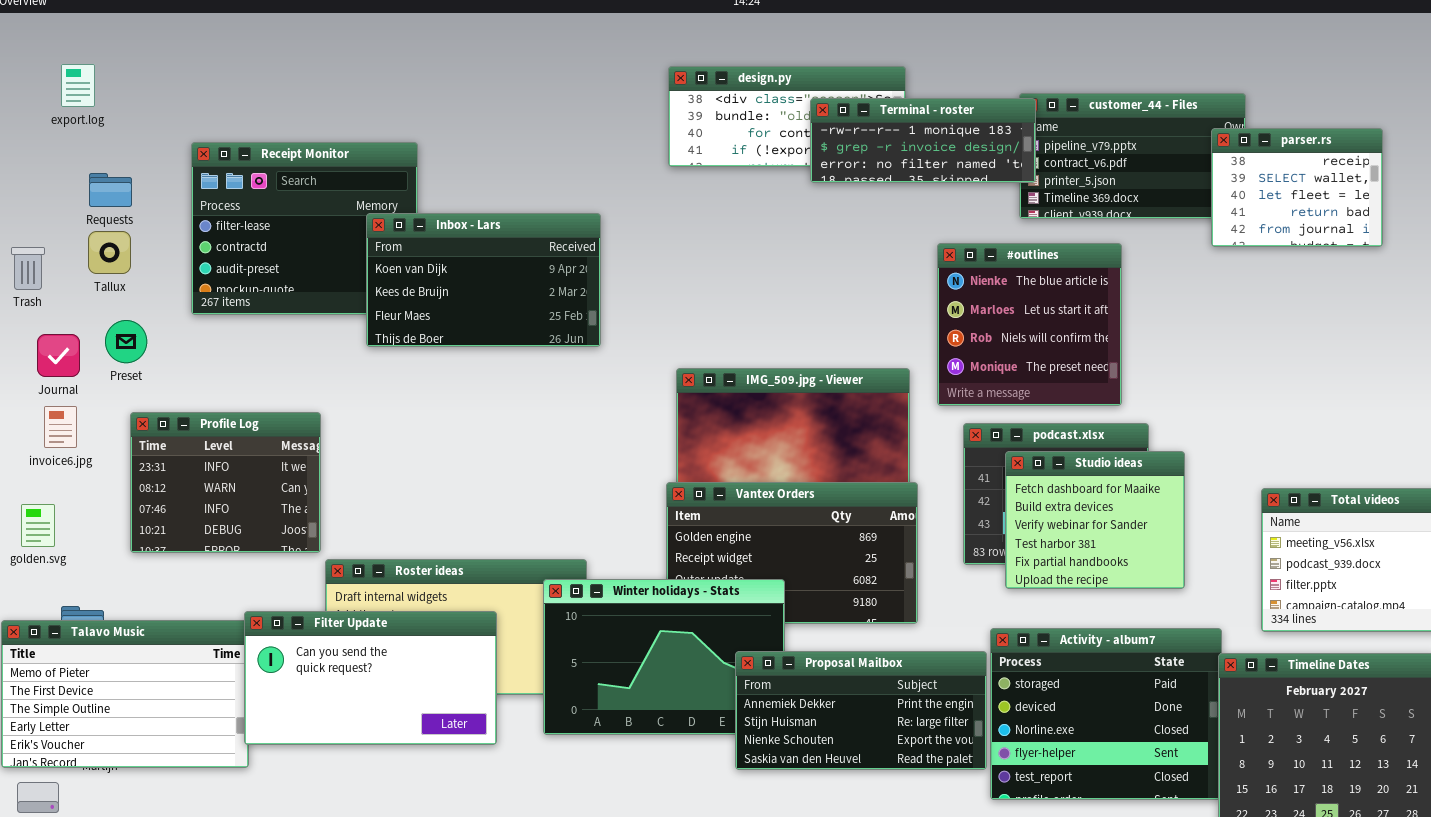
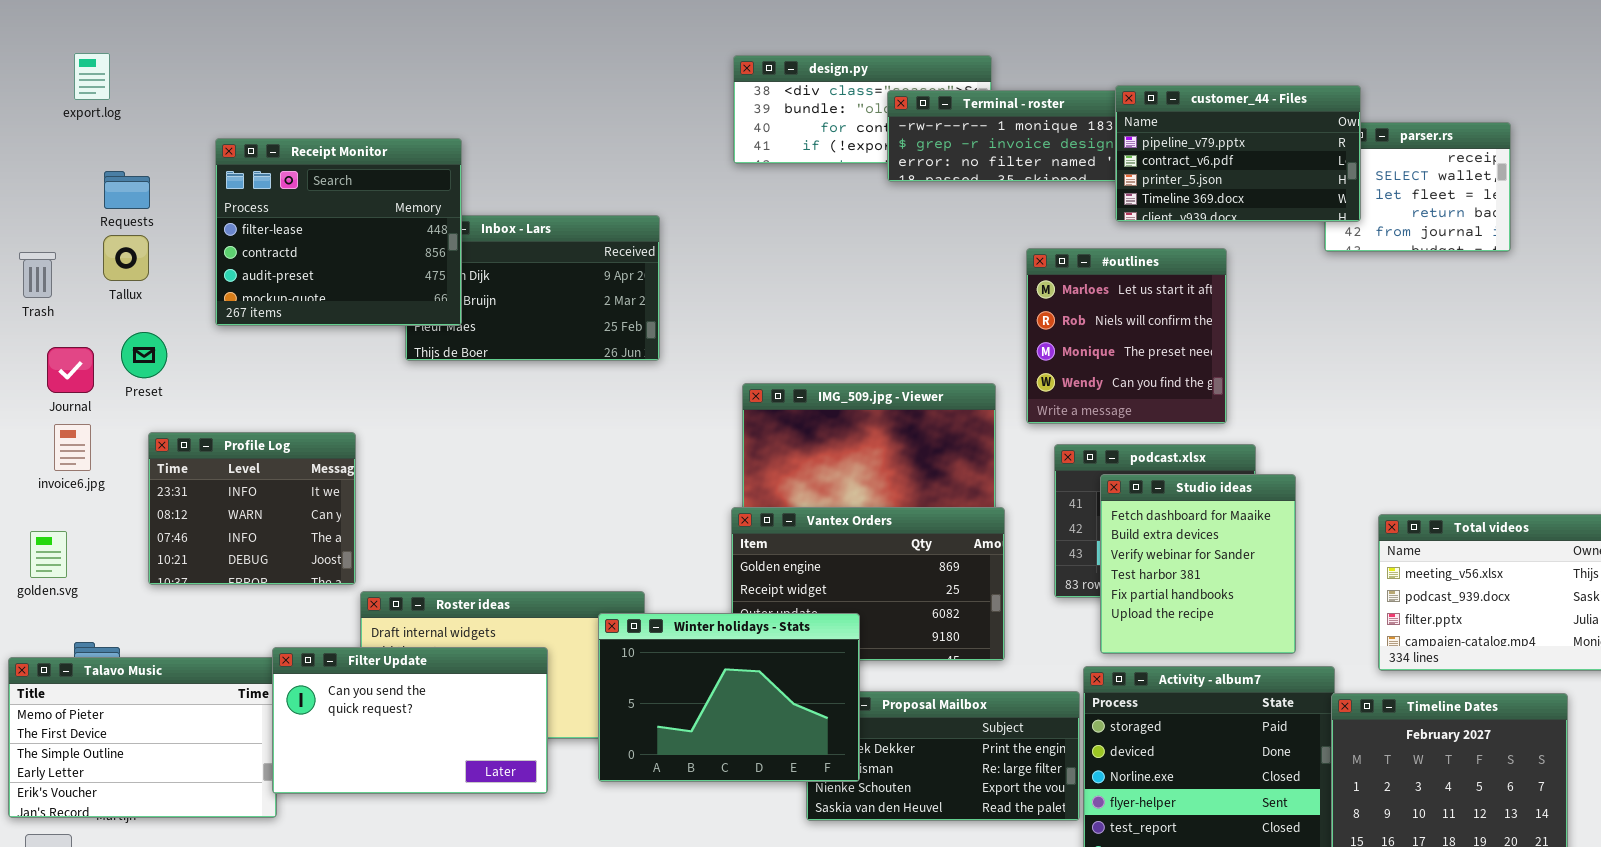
customer_44 - Files: [1019,93,1246,219] -> [1115,85,1361,222], raised
Receipt Monitor: [191,142,418,315] -> [215,138,462,326], raised
#outlines: [937,243,1122,406] -> [1026,248,1227,424], scrolled down 1 row
Studio ideas: [1005,451,1185,589] -> [1100,474,1296,654], resized
Winter holidays - Stats: [543,579,785,735] -> [598,613,860,782], raised

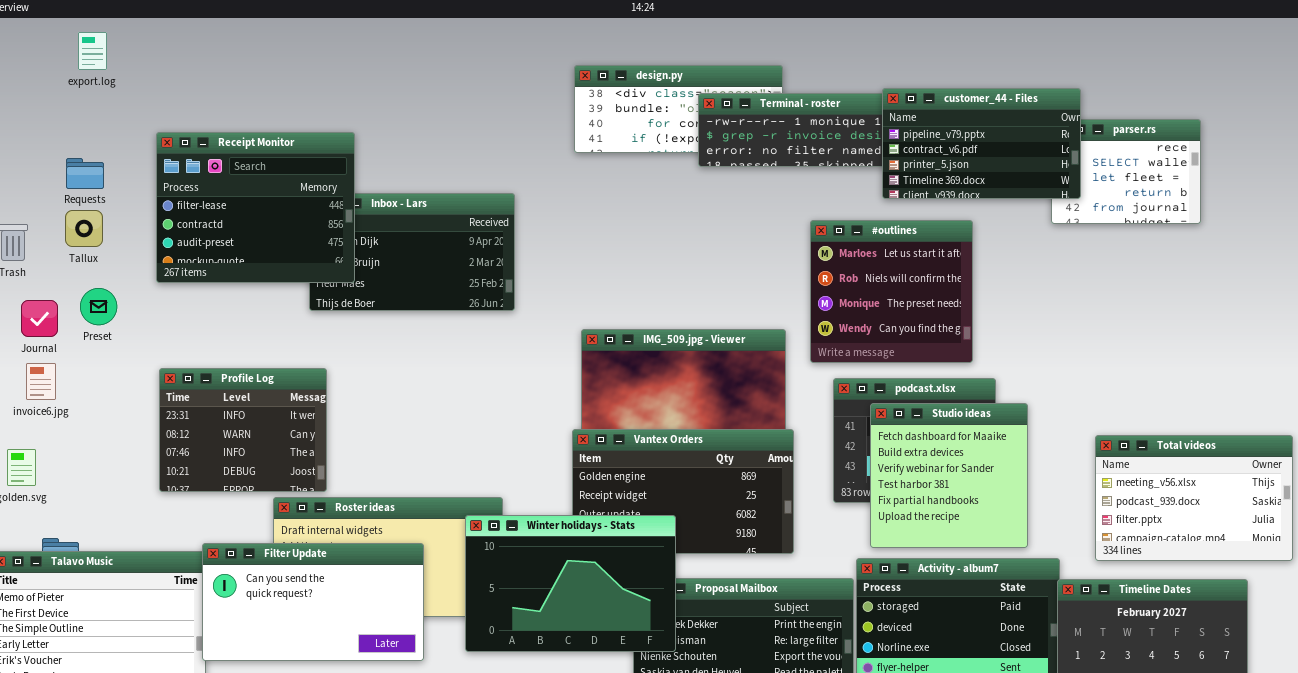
export.log: [74,53,110,100] -> [78,32,107,70], moved
Profile Log: [148,432,356,585] -> [159,368,327,492], moved

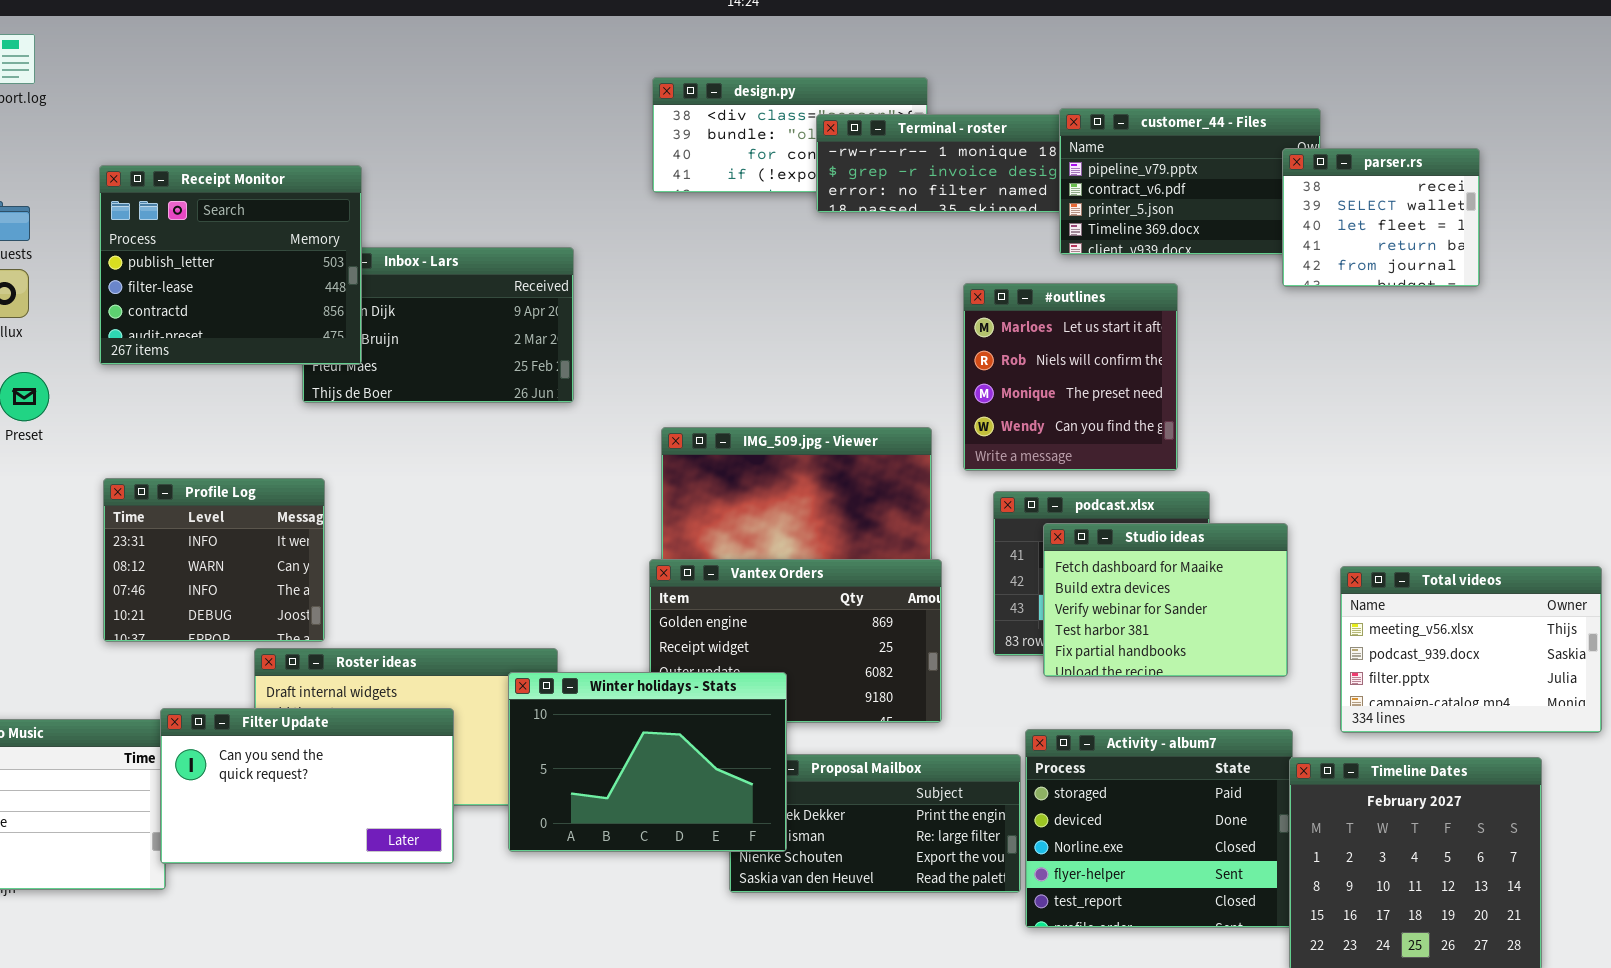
parser.rs: [1051,119,1201,224] -> [1282,148,1480,287], raised
Receipt Monitor: [156,132,355,283] -> [99,165,362,365], scrolled up 1 row
Studio ideas: [870,403,1028,548] -> [1043,523,1288,677], resized

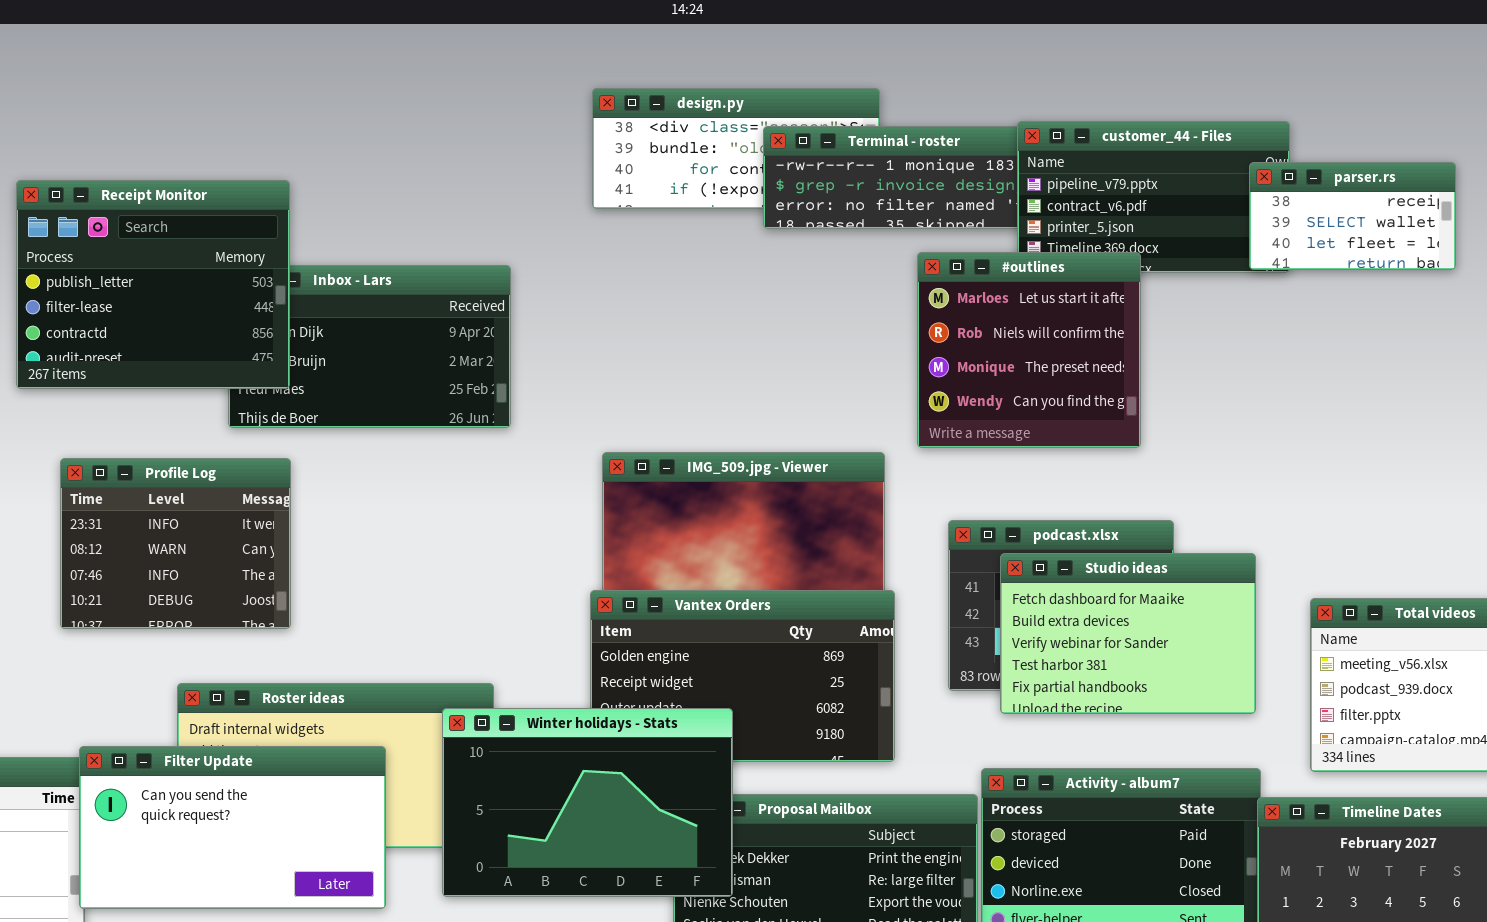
parser.rs: [1282,148,1480,287] -> [1249,162,1456,270], resized
#outlines: [963,283,1178,471] -> [917,252,1141,448], moved
Profile Log: [103,478,325,642] -> [60,458,291,629], moved

